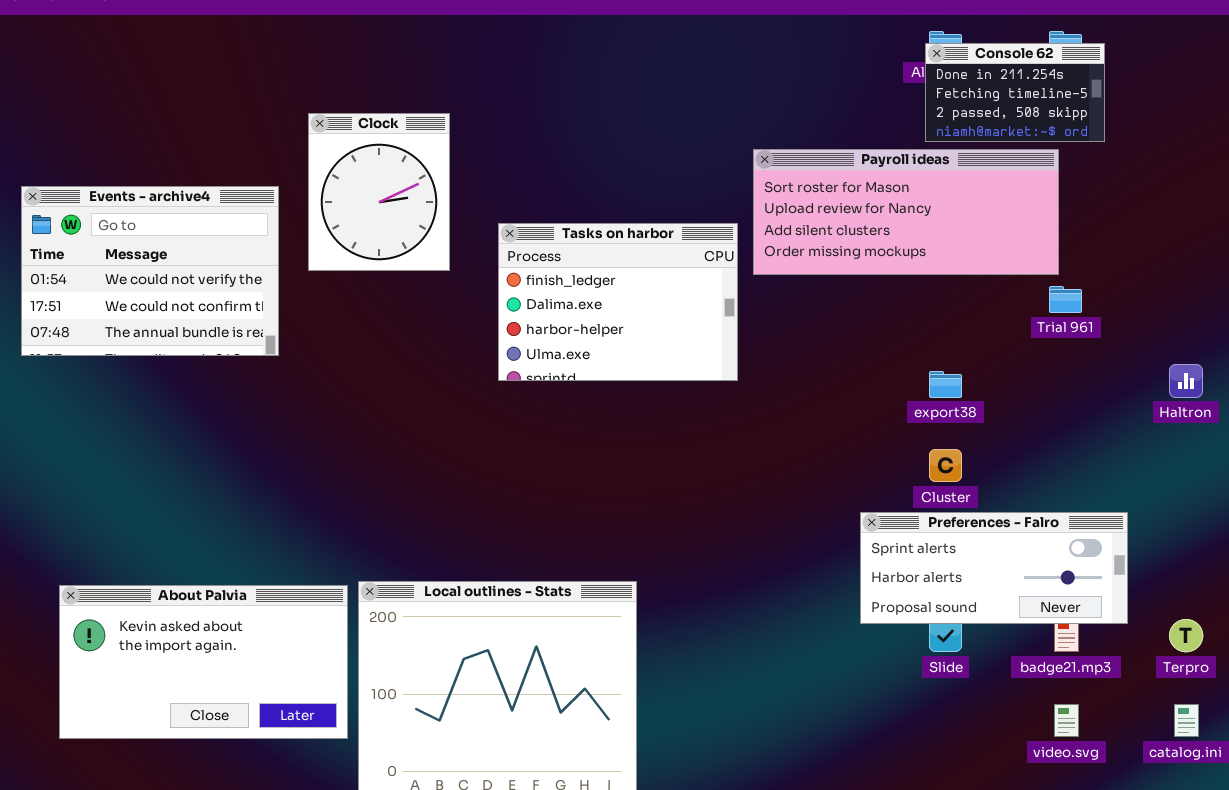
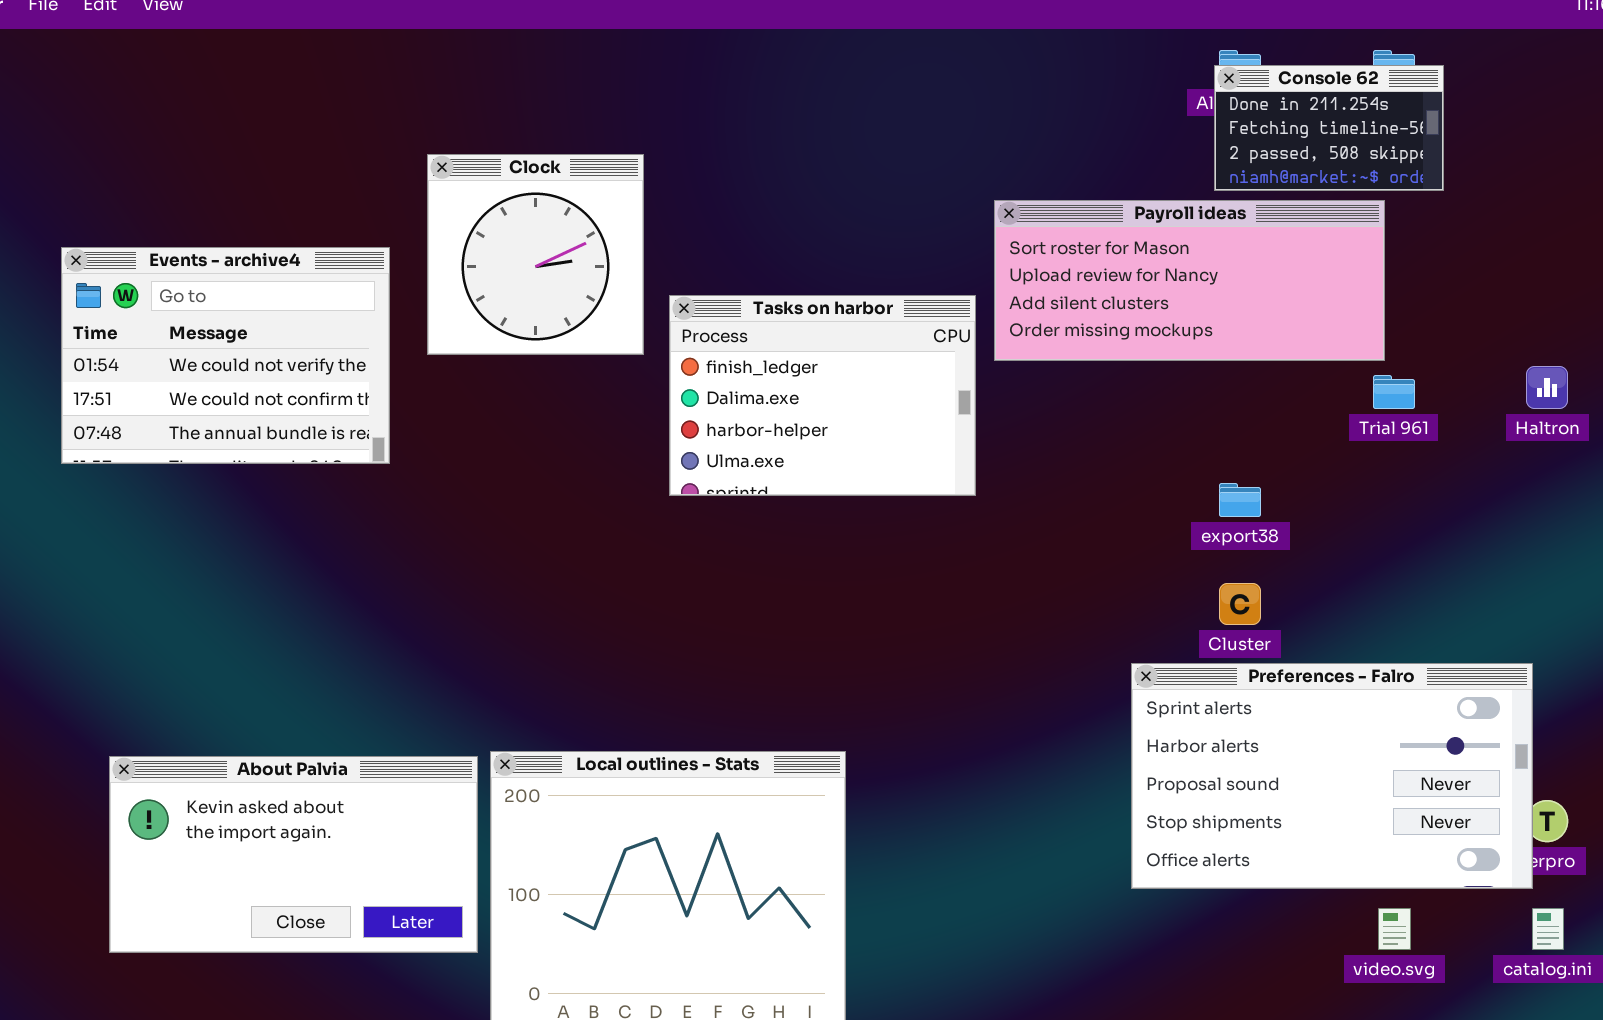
Clock: [308,113,450,271] -> [427,154,644,355], resized
Haltron: [1169,364,1203,398] -> [1526,366,1568,409], moved
Preferences - Falro: [860,512,1128,624] -> [1131,663,1533,889], resized

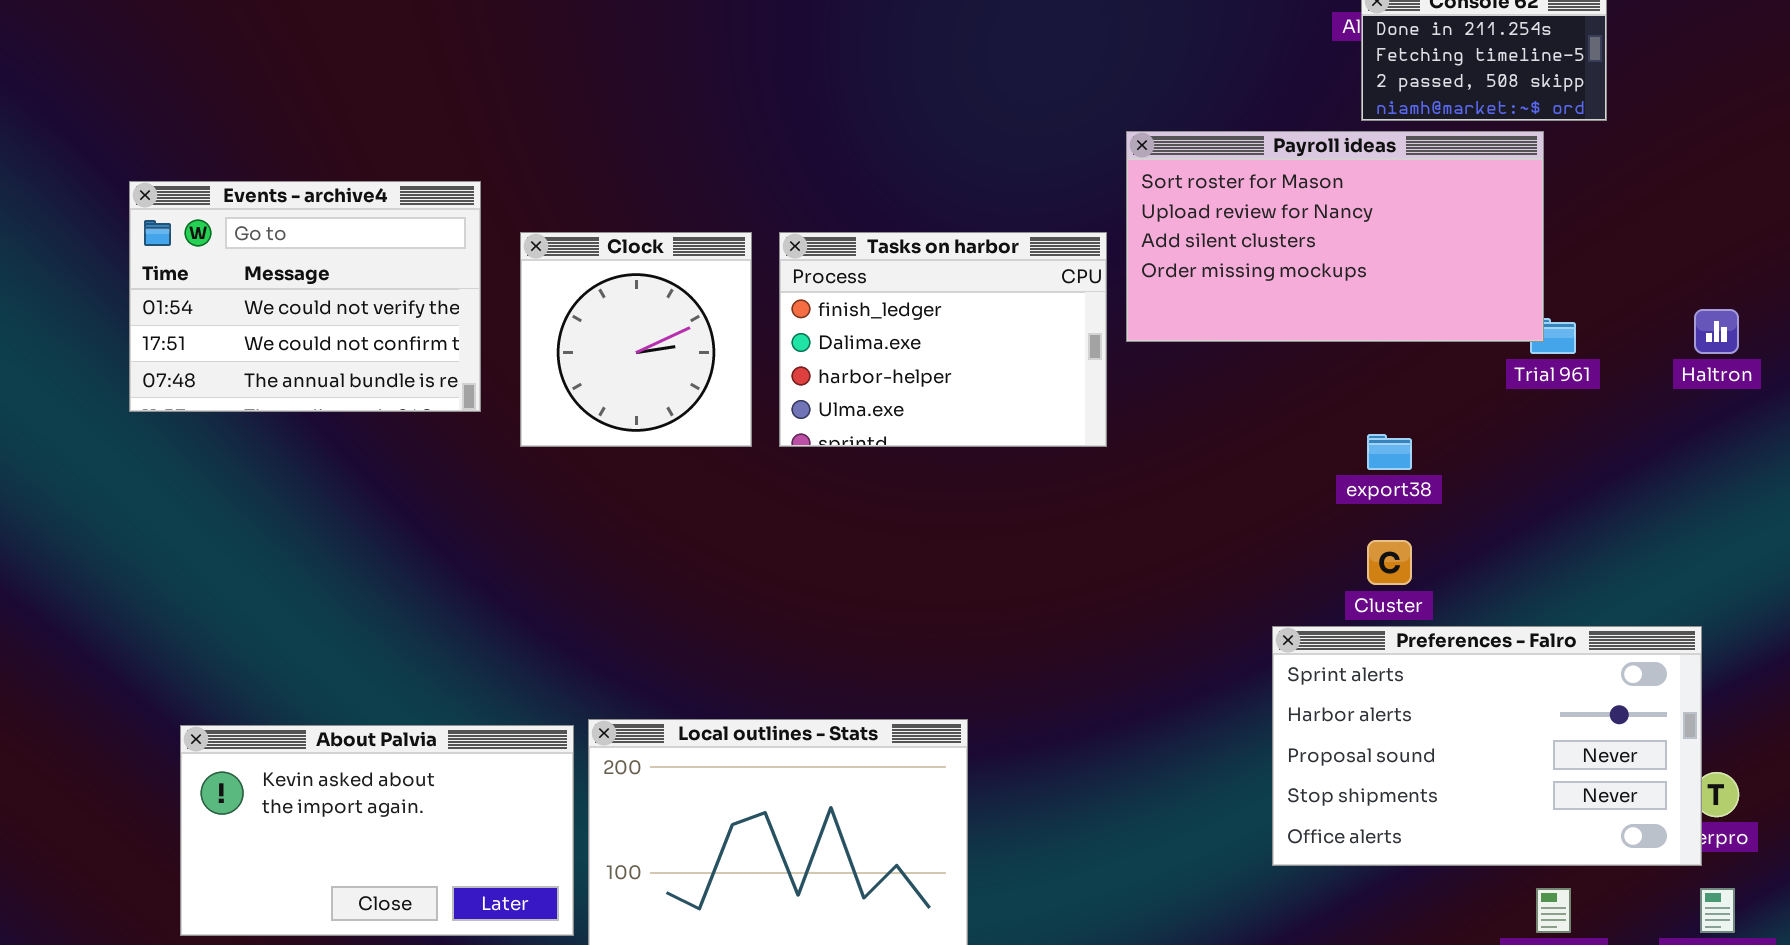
Clock: [427,154,644,355] -> [520,232,752,447], moved
Payroll ideas: [994,200,1385,361] -> [1126,131,1544,342], resized

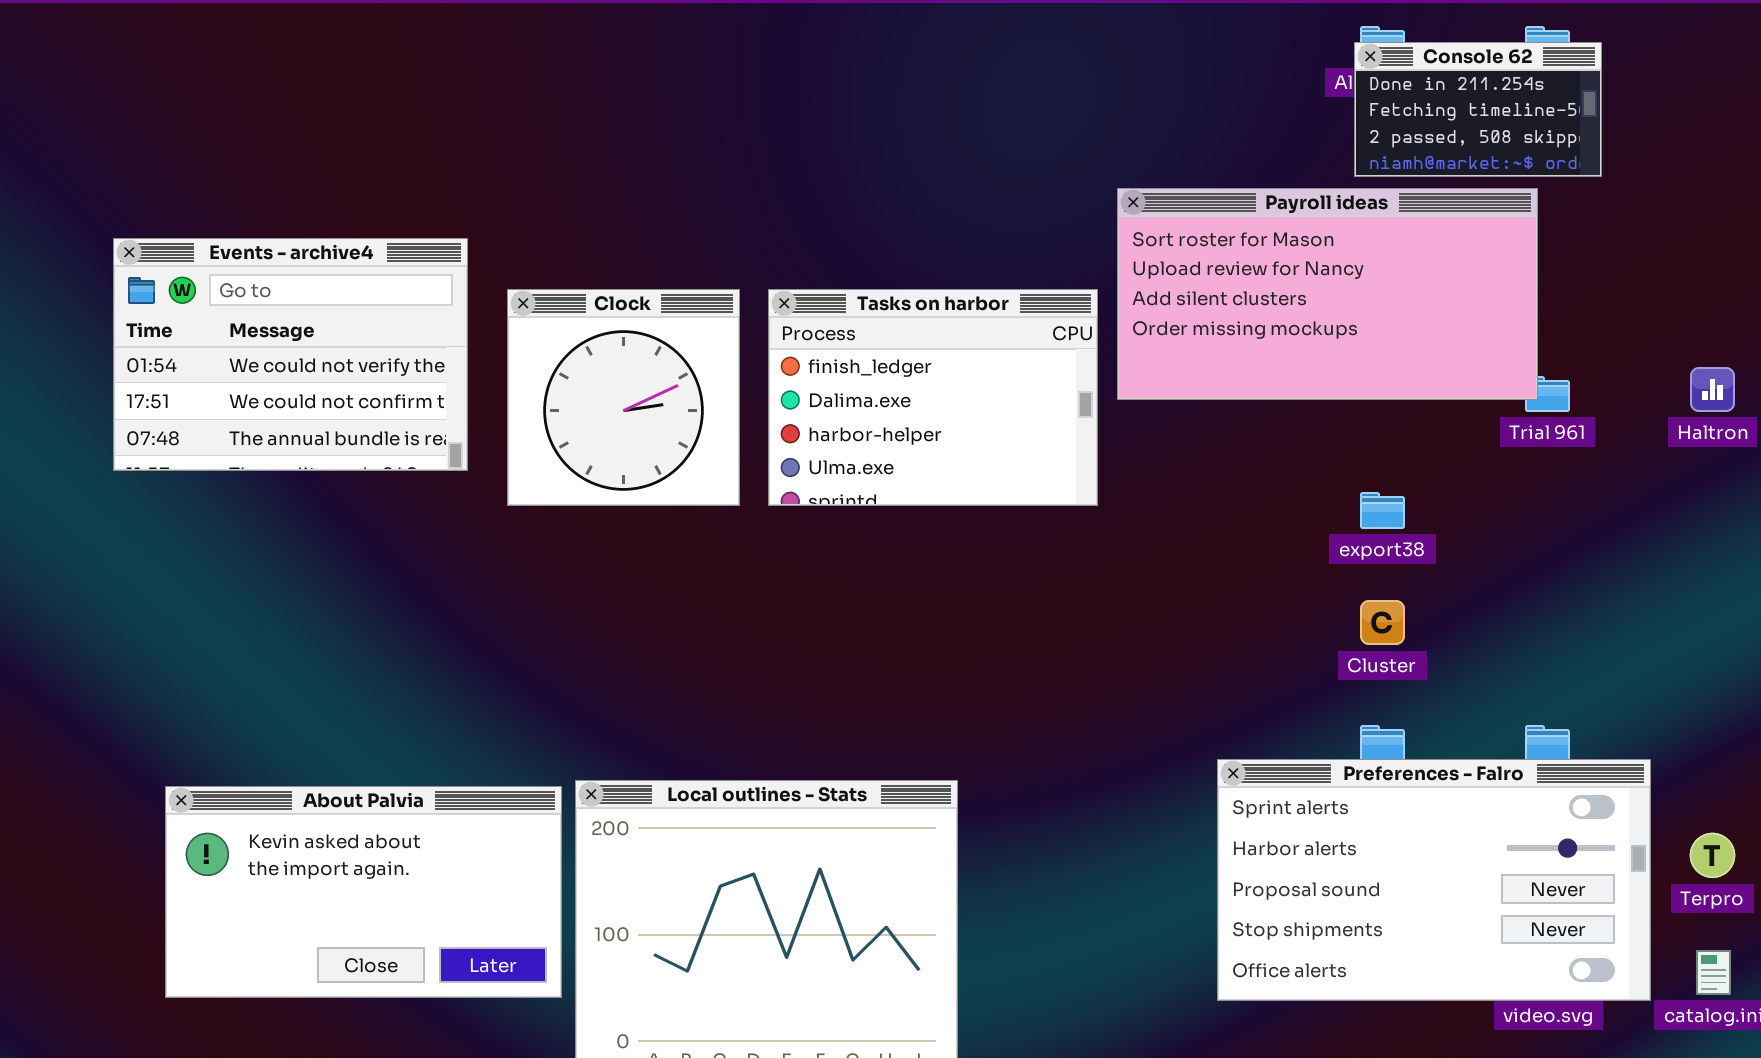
Preferences - Falro: [1272,626,1702,866] -> [1217,759,1651,1001], moved

